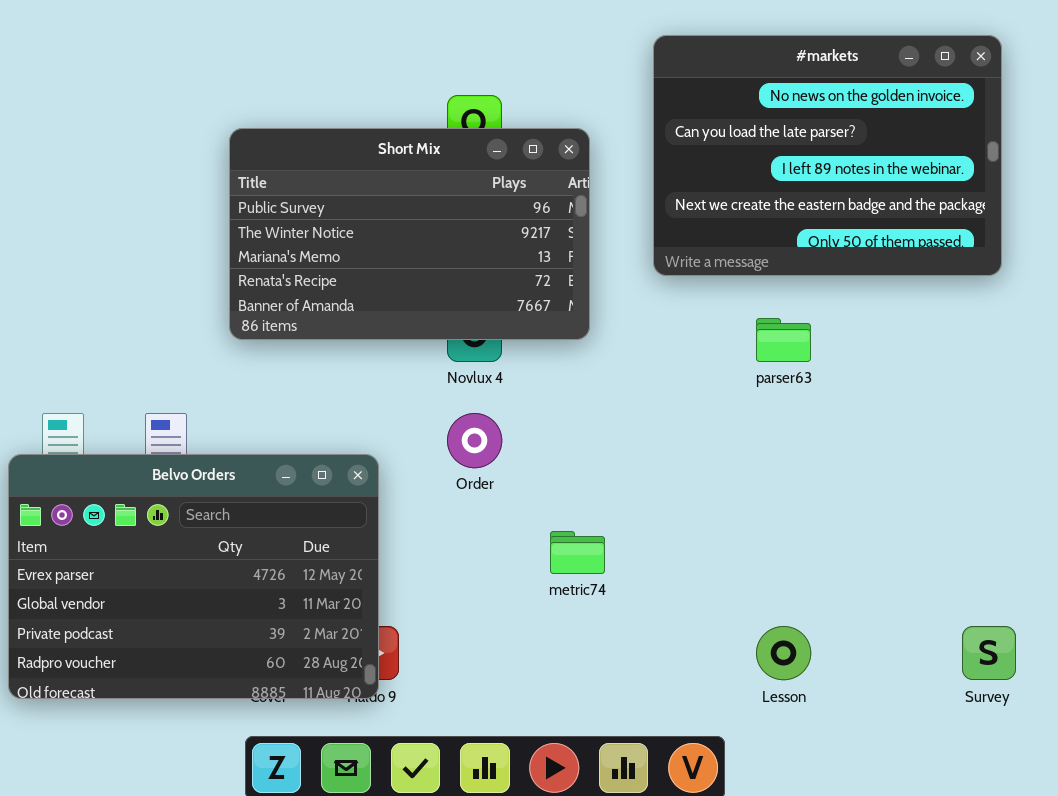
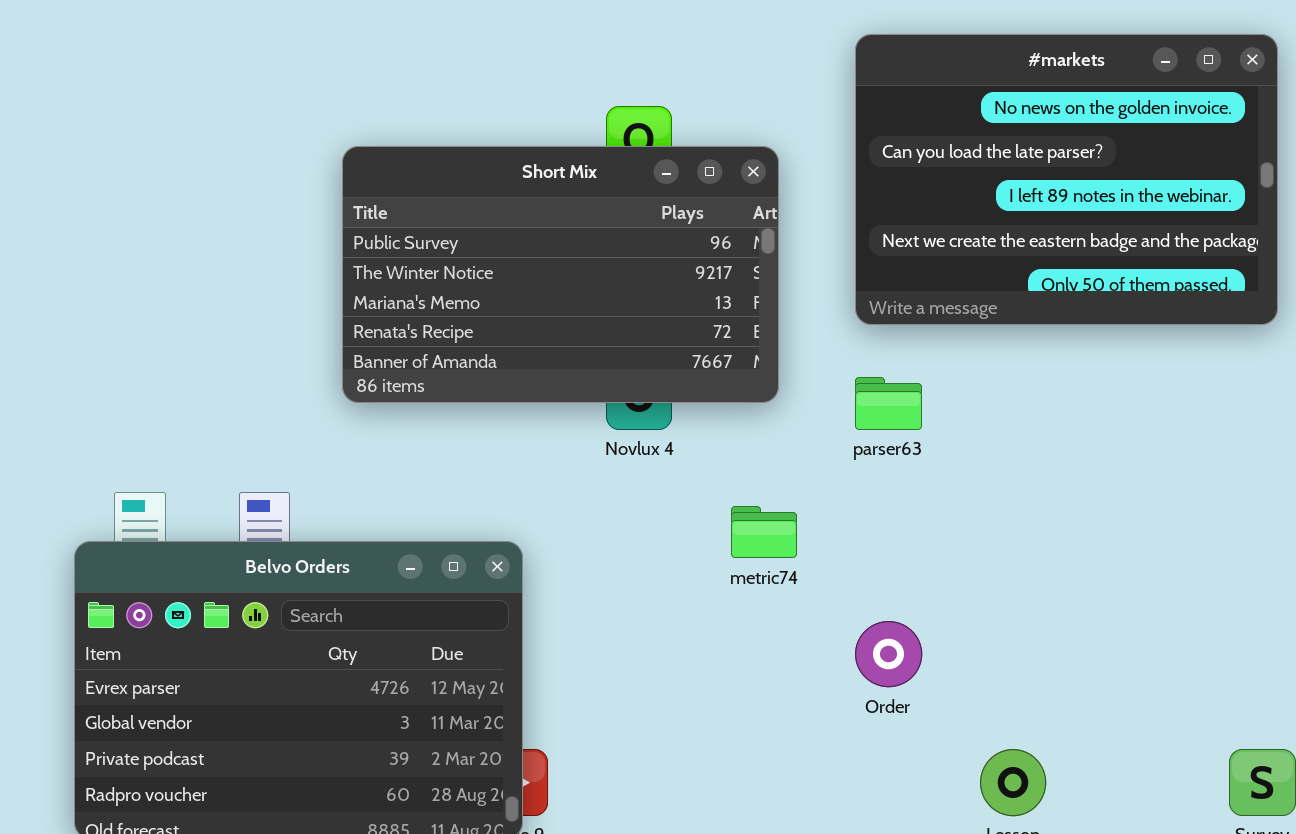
parser63: [756,318,811,362] -> [855,377,922,430], moved
Order: [447,413,502,468] -> [855,621,922,687], moved
metric74: [550,531,605,574] -> [731,506,797,558], moved

